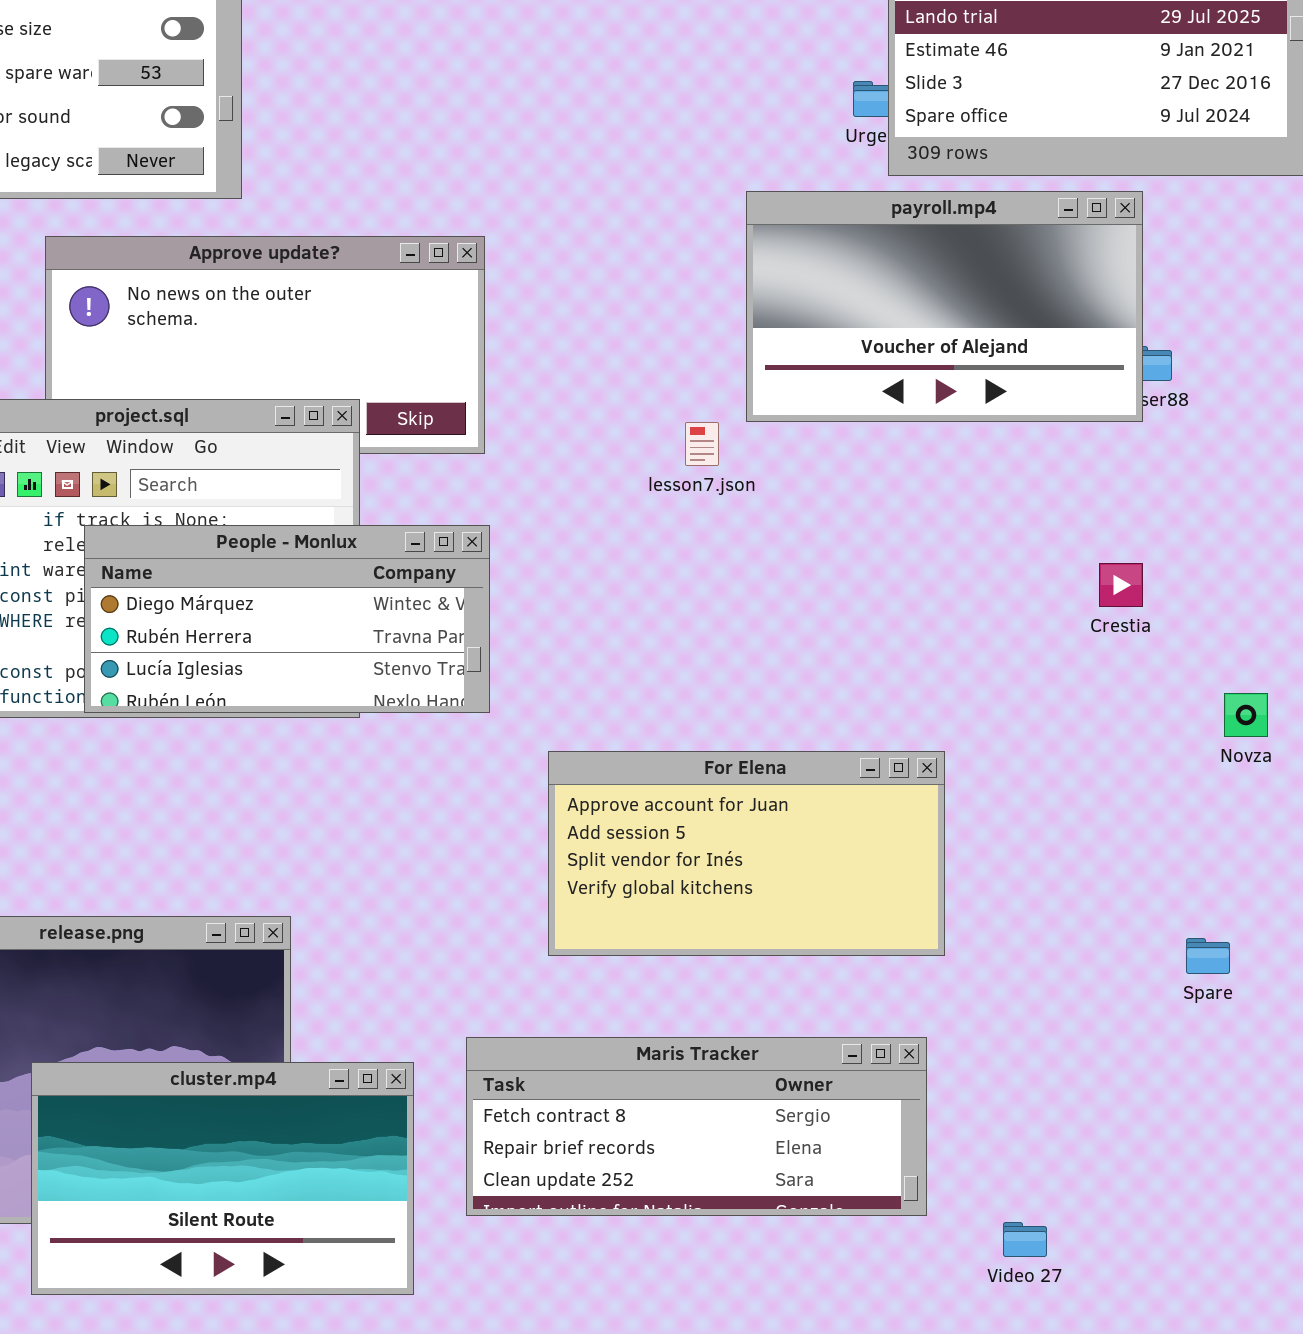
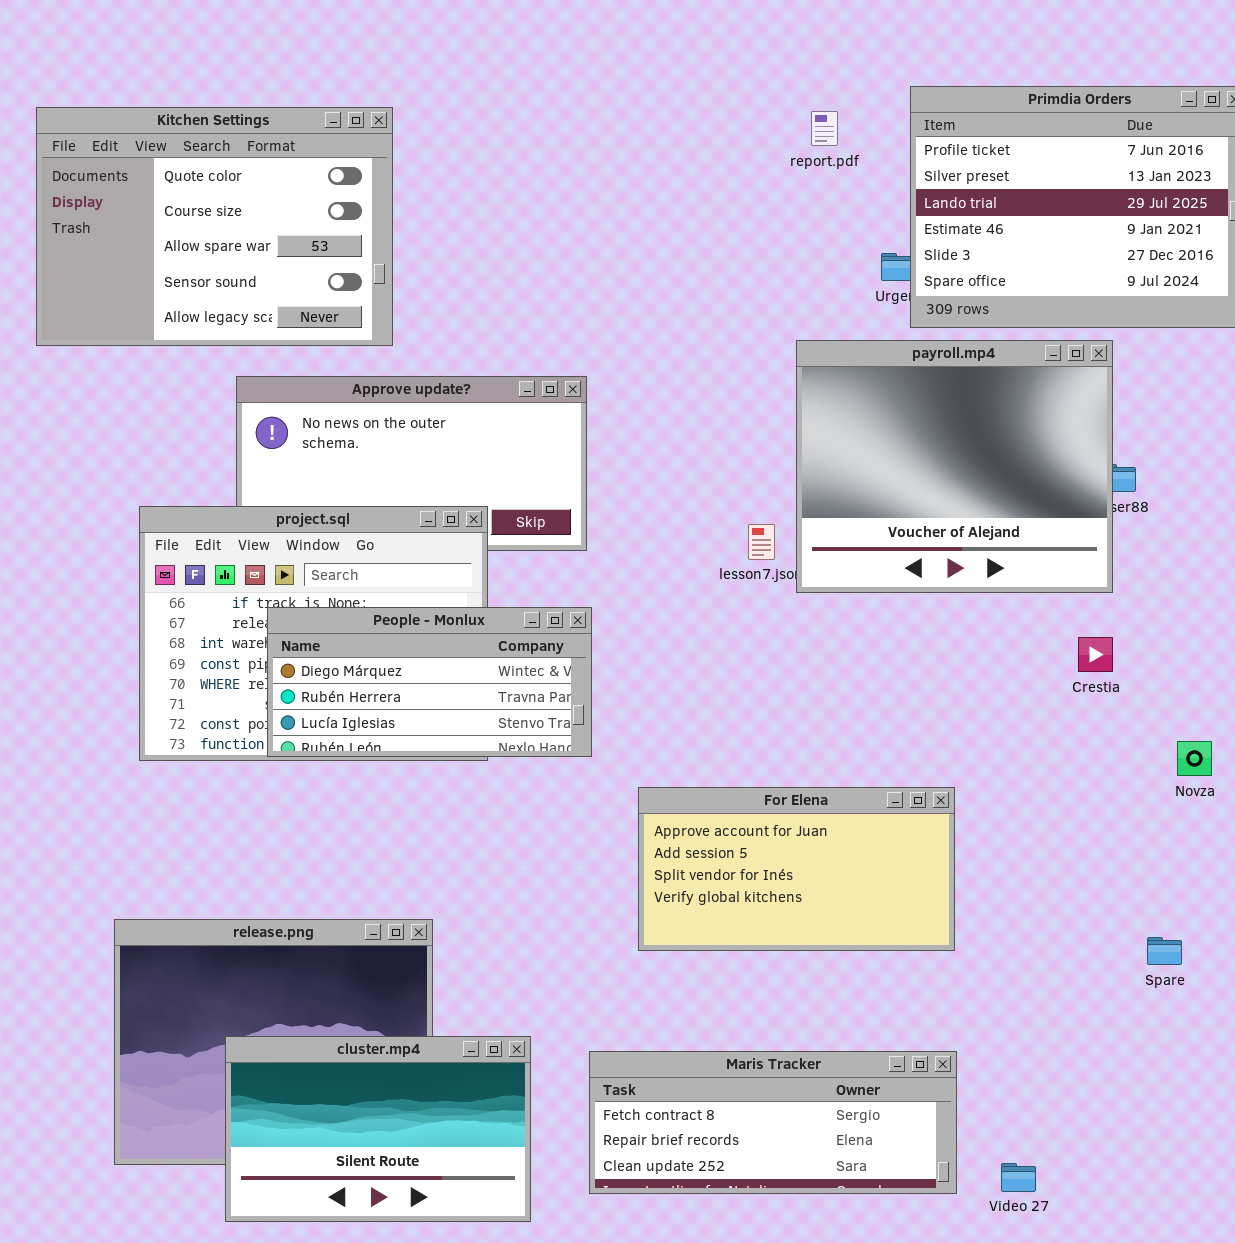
payroll.mp4: [746,191,1143,422] -> [796,340,1113,593], resized
Maris Tracker: [466,1037,927,1216] -> [589,1051,957,1194], moved

